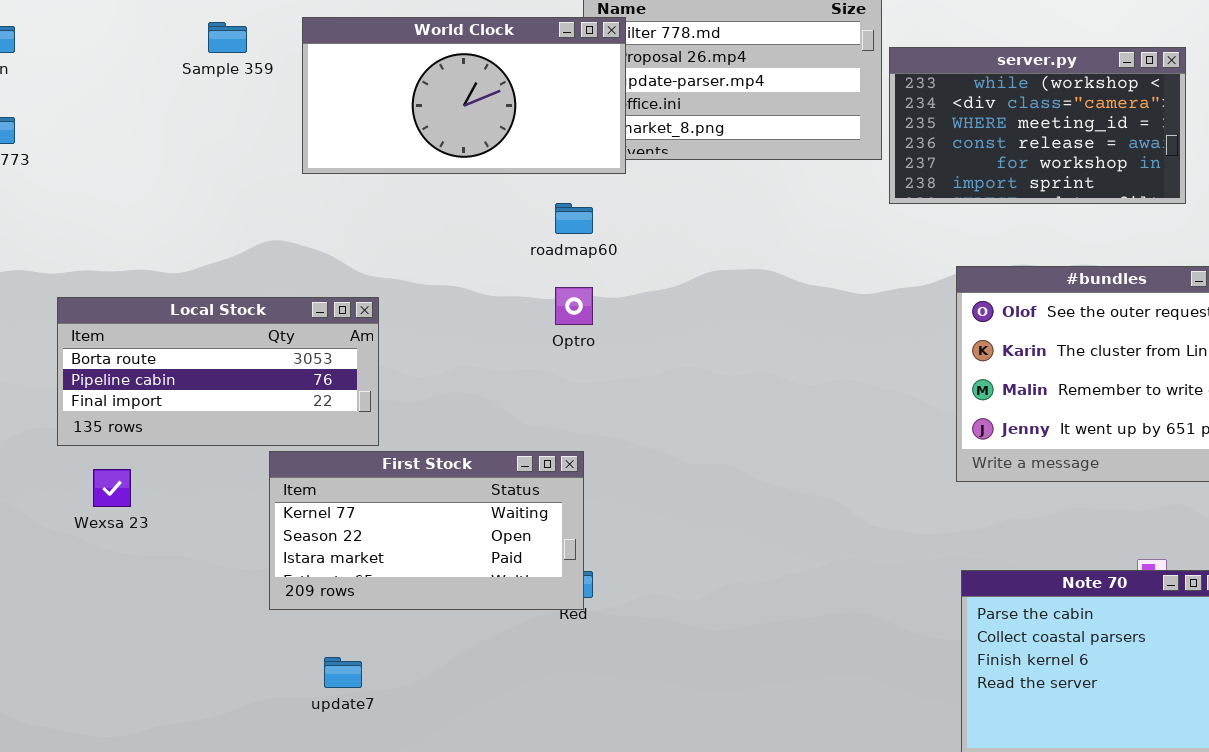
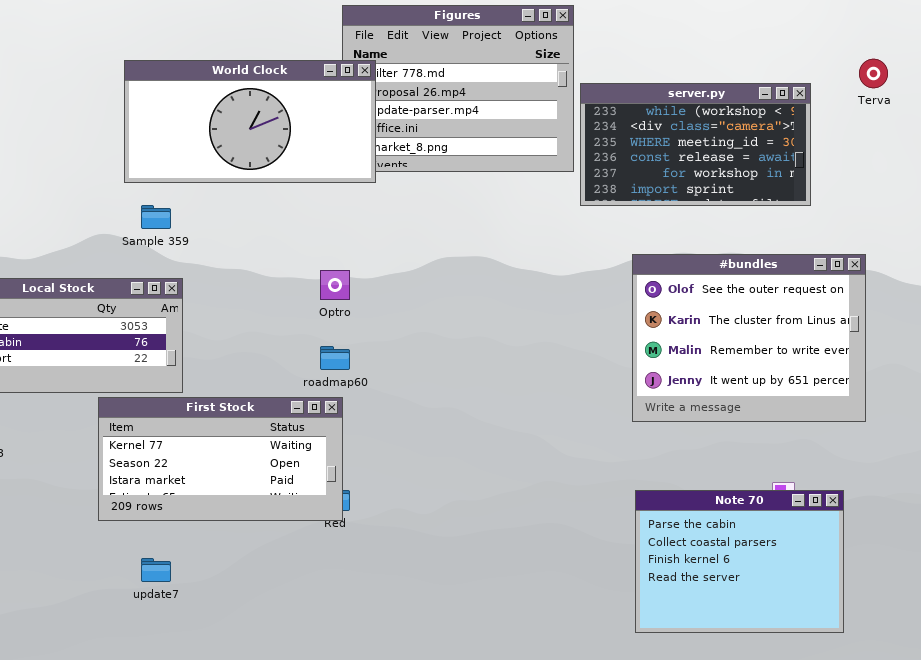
Sample 359: [208,22,247,53] -> [141,205,171,229], moved
roadmap60: [555,203,593,234] -> [320,346,350,370], moved

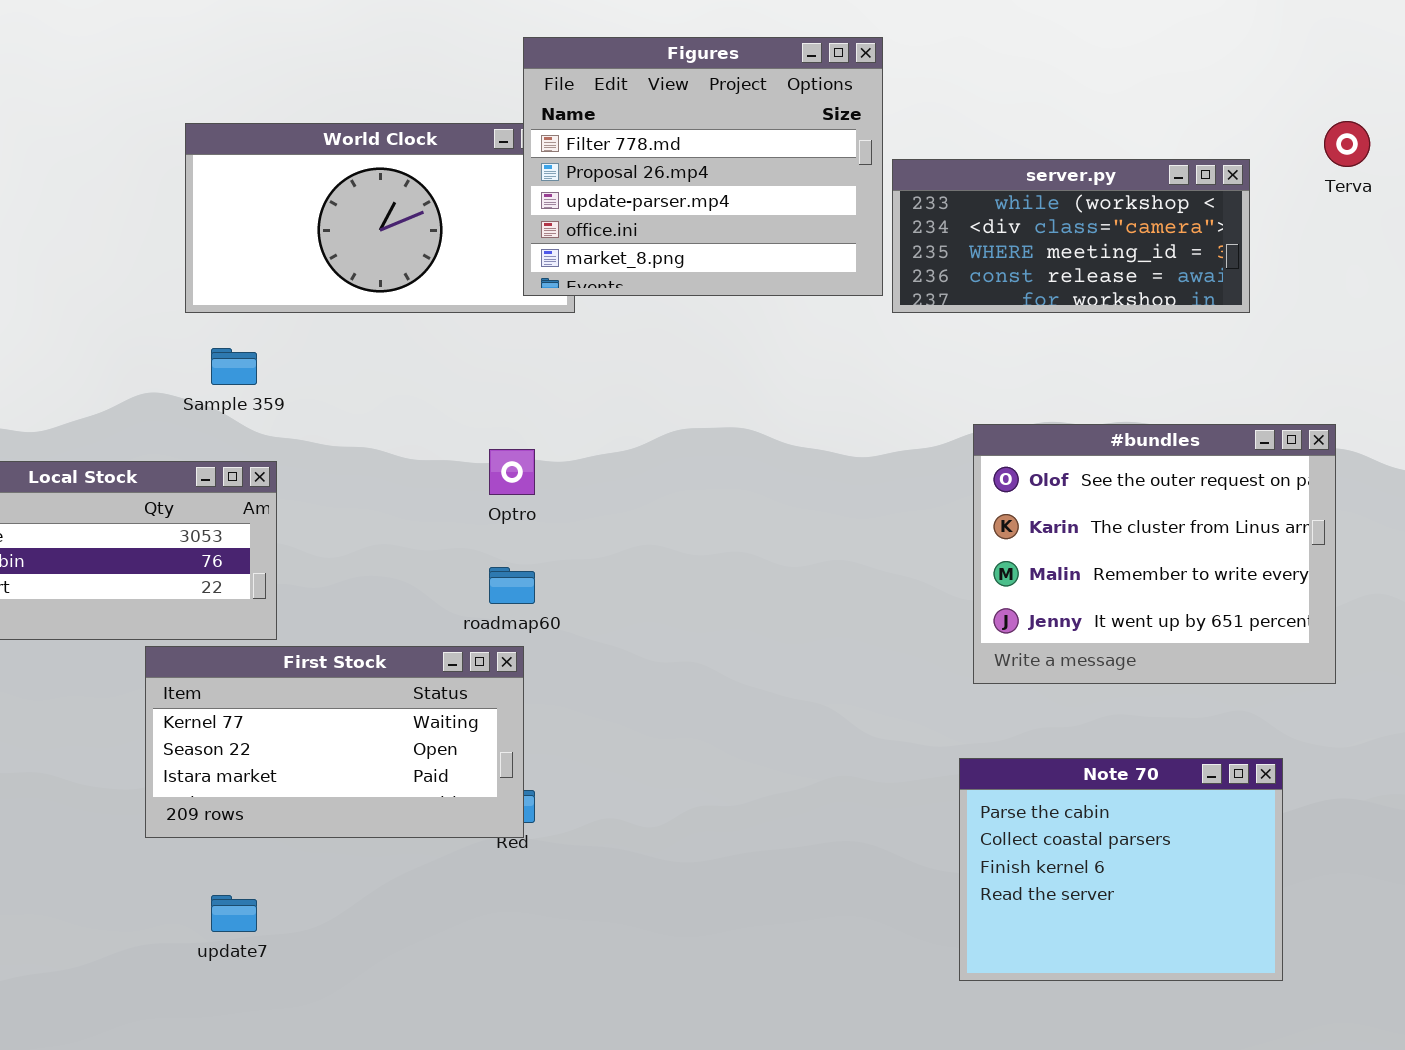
Figures: [342,5,574,172] -> [523,37,883,296], raised
server.py: [580,83,811,206] -> [892,159,1250,313], resized
Note 70: [635,490,844,633] -> [959,758,1283,981], moved

